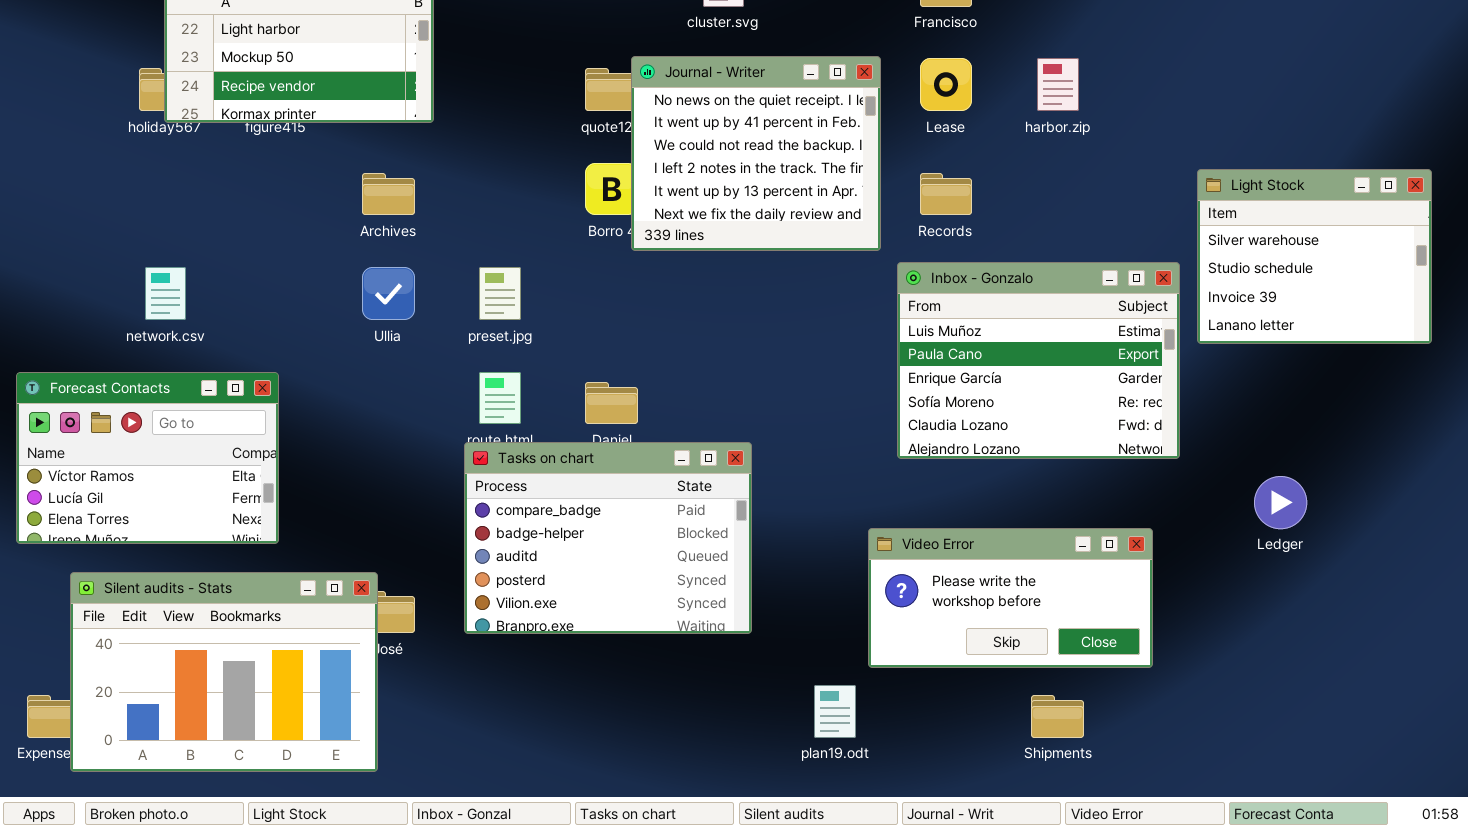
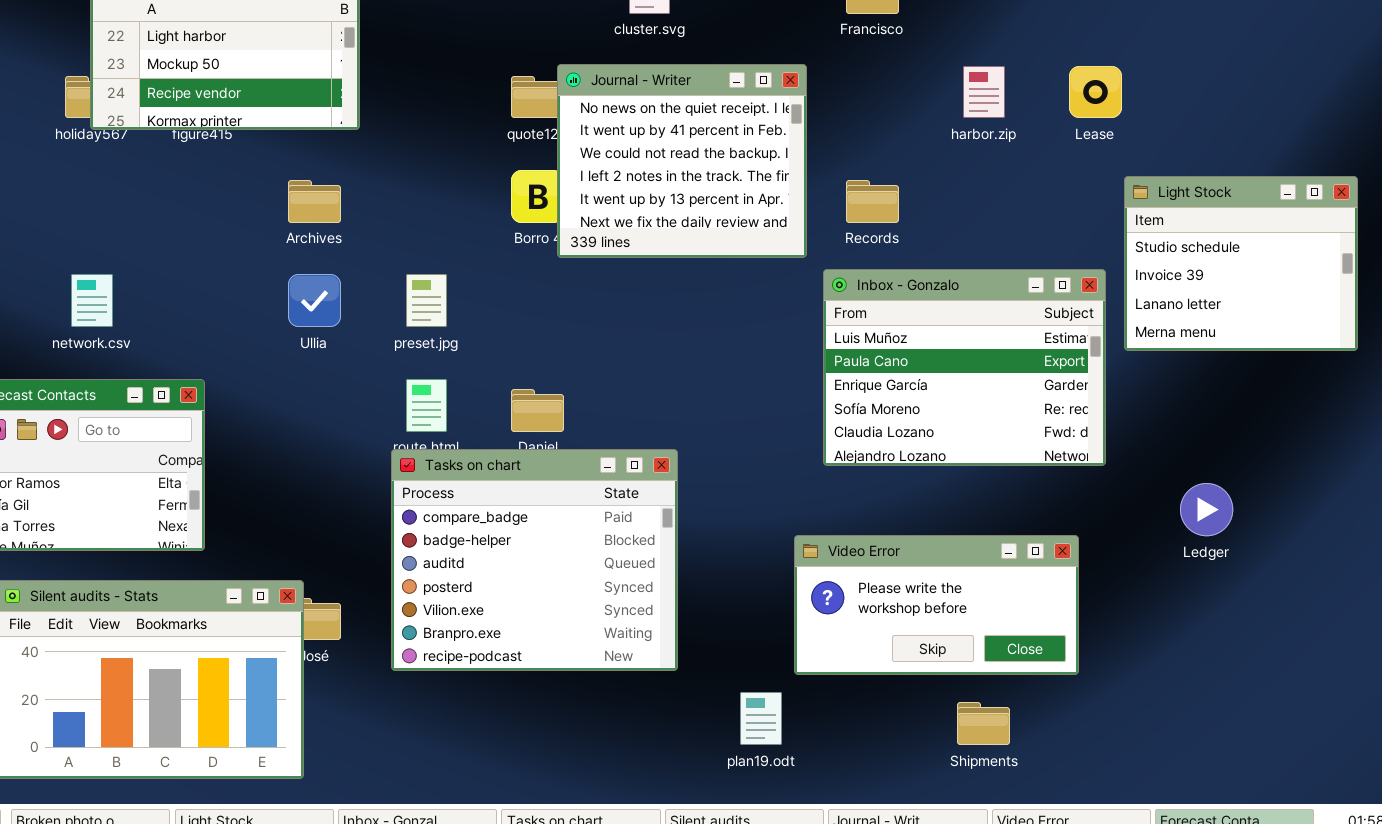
Lease: [920,58,972,111] -> [1069,66,1122,118], moved
Light Stock: [1197,169,1432,344] -> [1124,176,1358,351], scrolled down 1 row
Tasks on chart: [464,442,752,634] -> [391,449,678,671], resized

